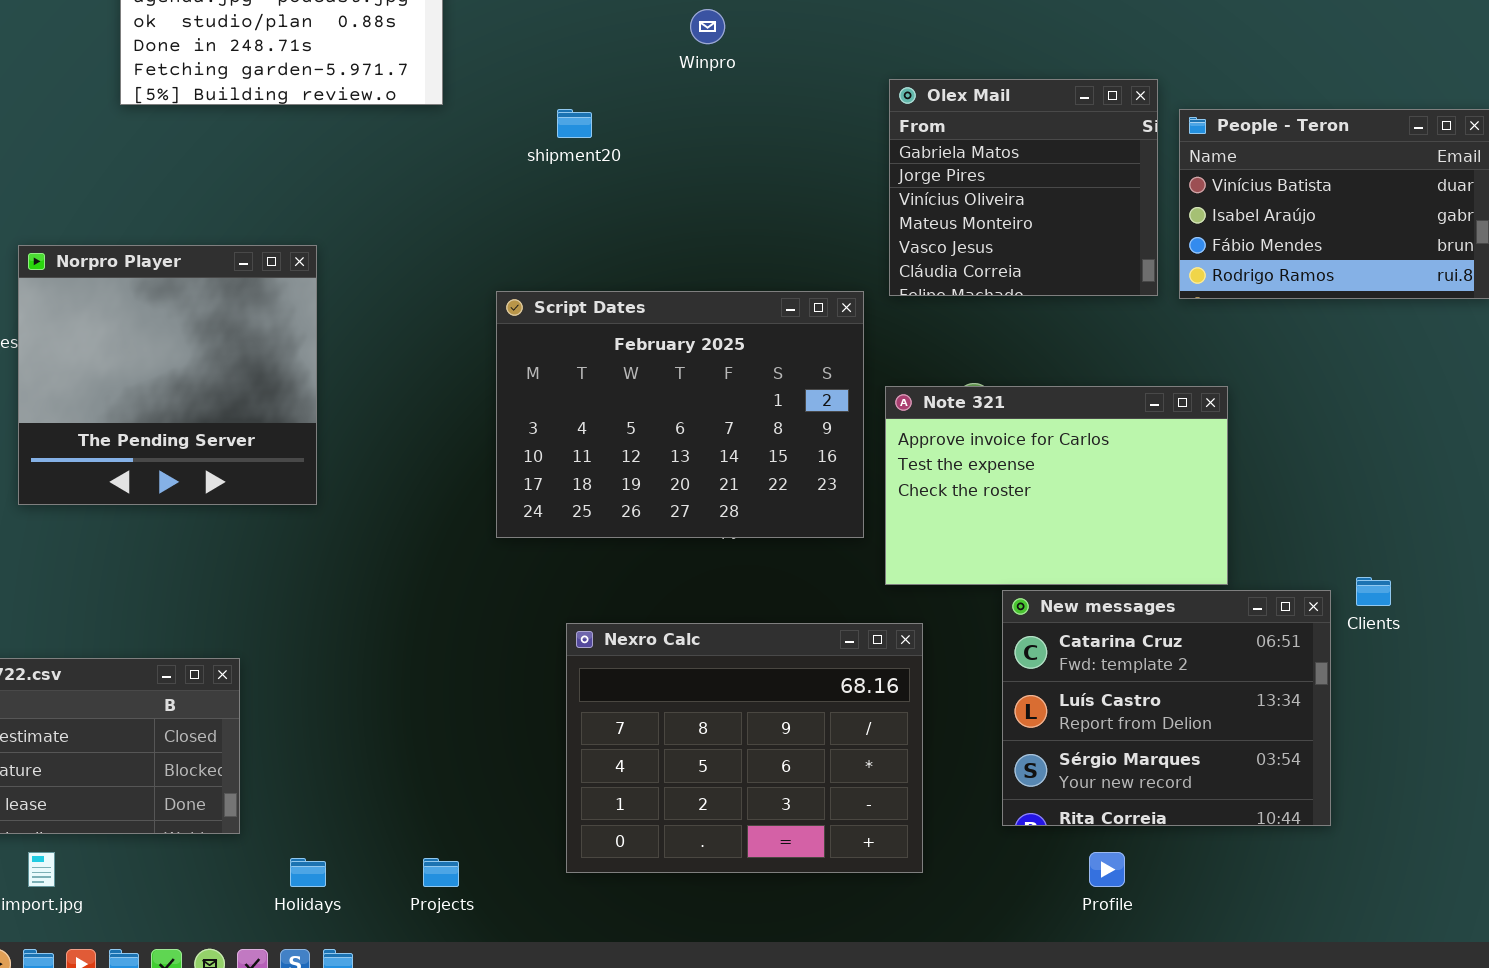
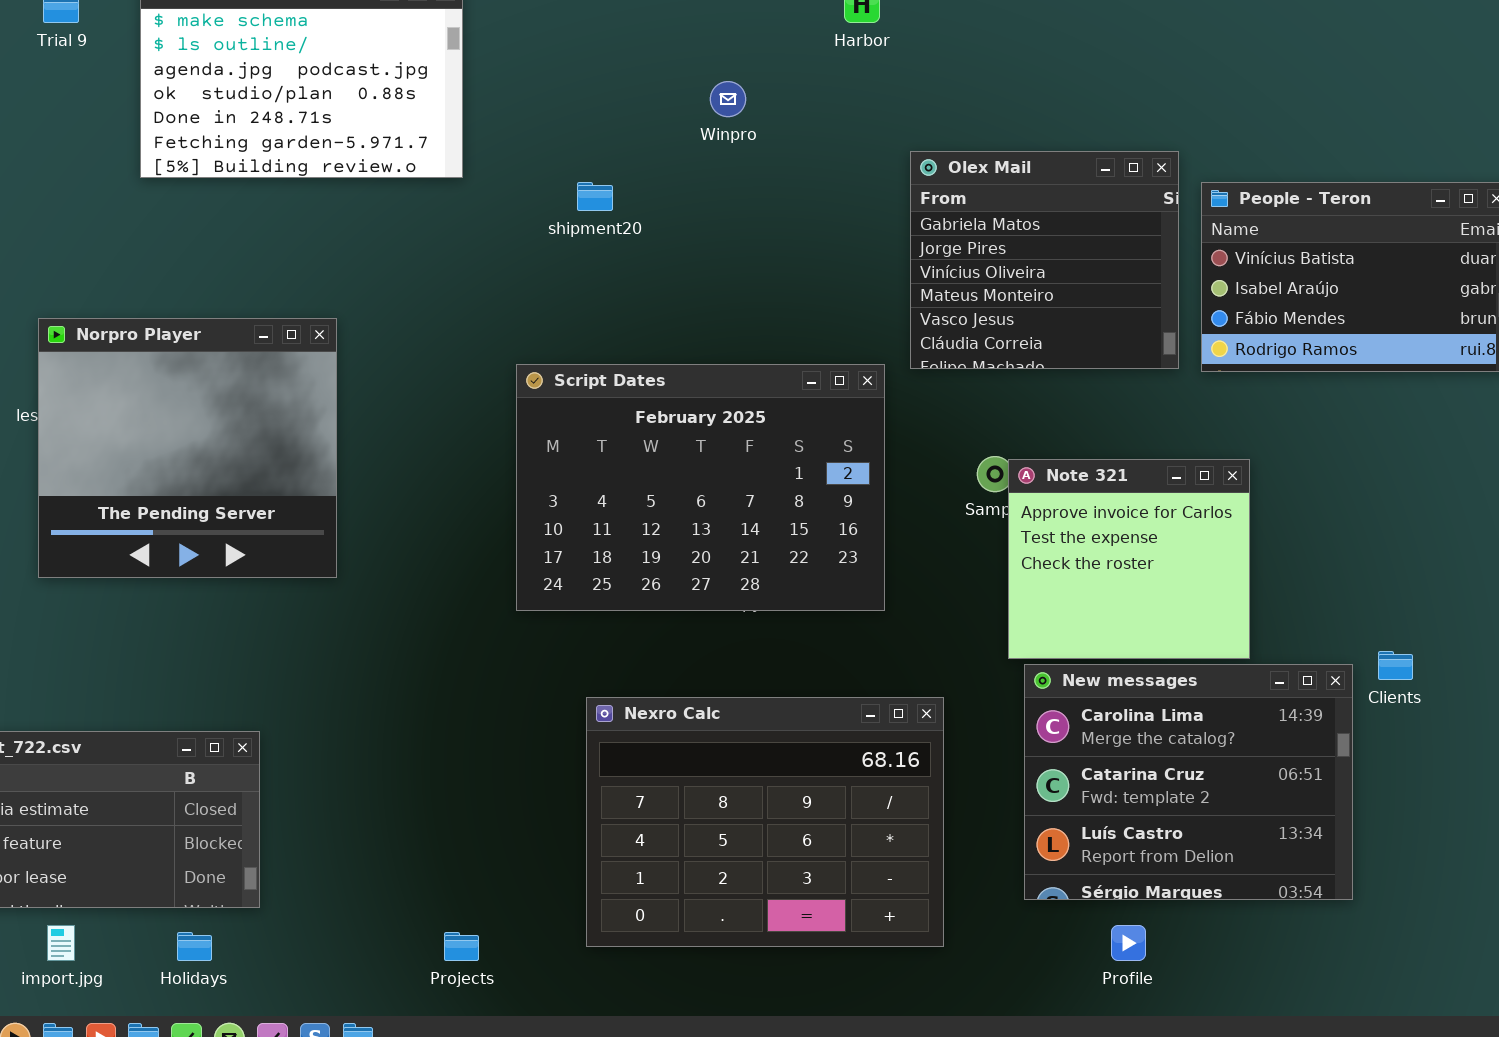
Note 321: [885,386,1228,585] -> [1008,459,1250,659], resized
New messages: [1002,590,1331,826] -> [1024,664,1353,900], scrolled up 1 row
Holidays: [290,858,326,887] -> [177,932,212,961], moved

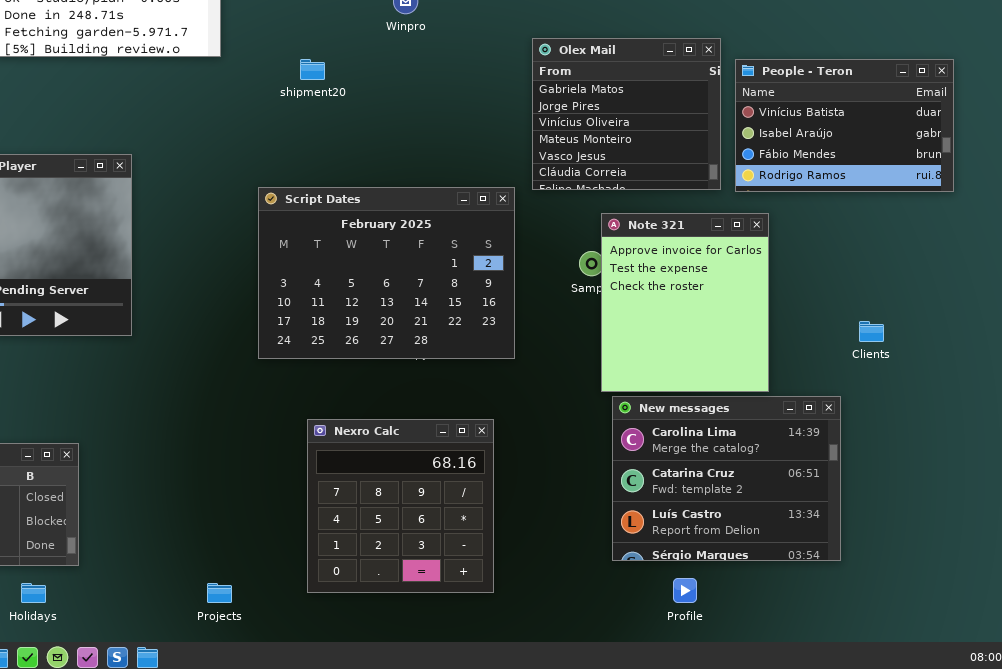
Note 321: [1008,459,1250,659] -> [601,213,769,392], resized
Clients: [1378,651,1413,680] -> [859,321,884,342], moved
Nexro Calc: [586,697,944,947] -> [307,419,494,593], resized

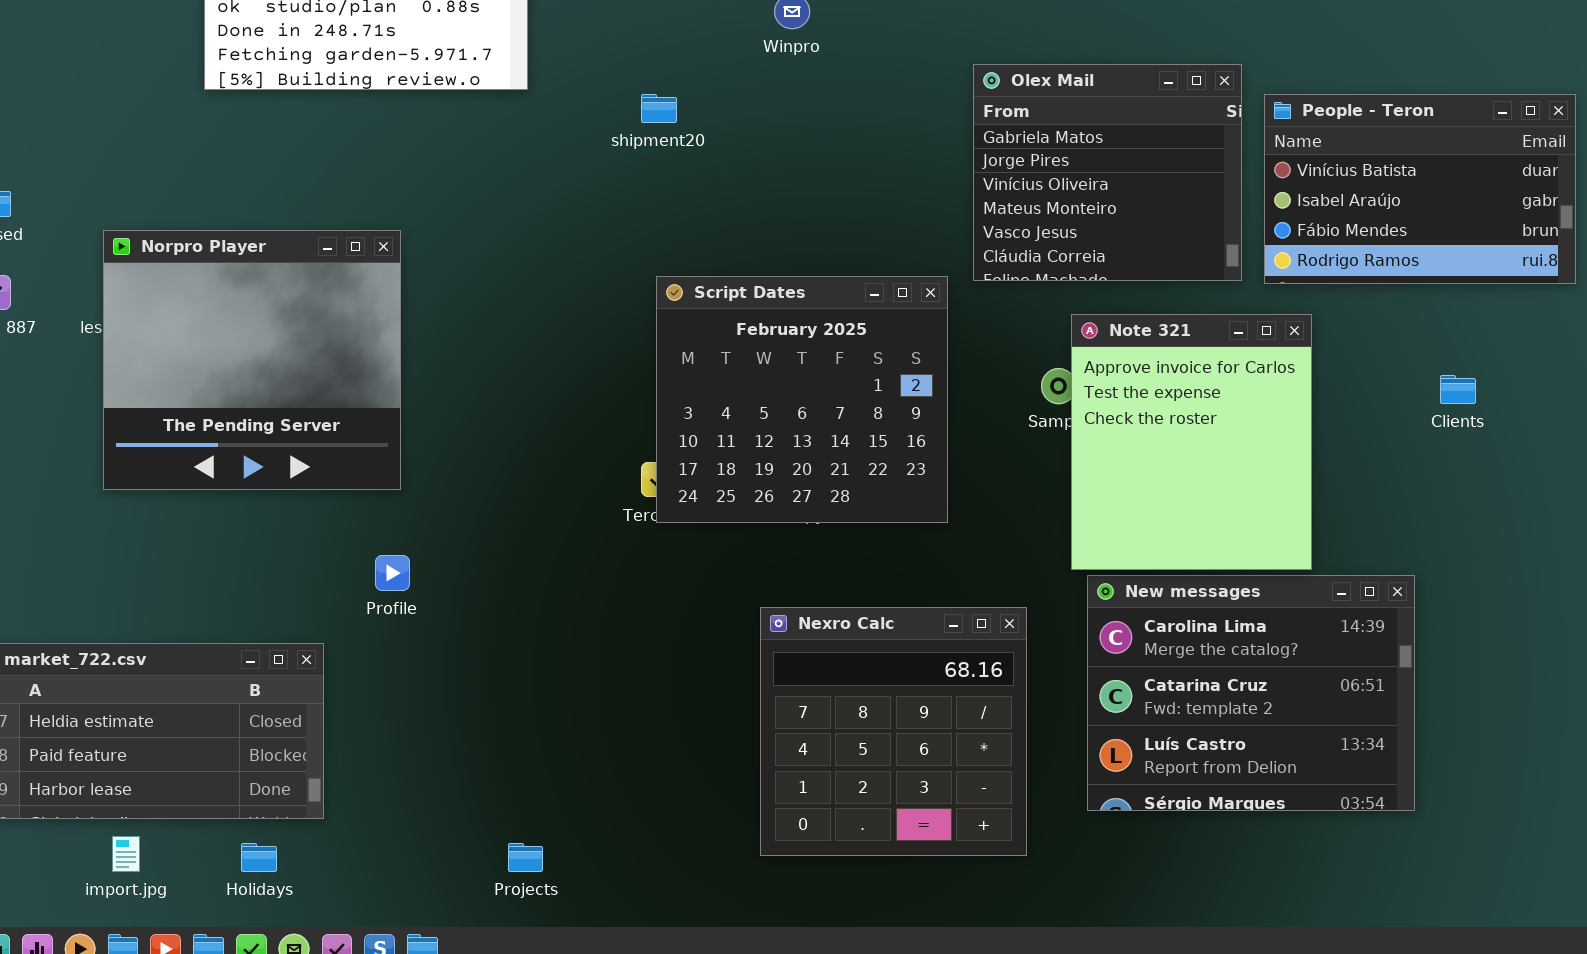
Script Dates: [258,187,515,359] -> [656,276,948,523], resized
Clients: [859,321,884,342] -> [1440,375,1476,404], moved
Nexro Calc: [307,419,494,593] -> [760,607,1027,856], moved
Profile: [673,578,697,603] -> [375,555,410,591], moved

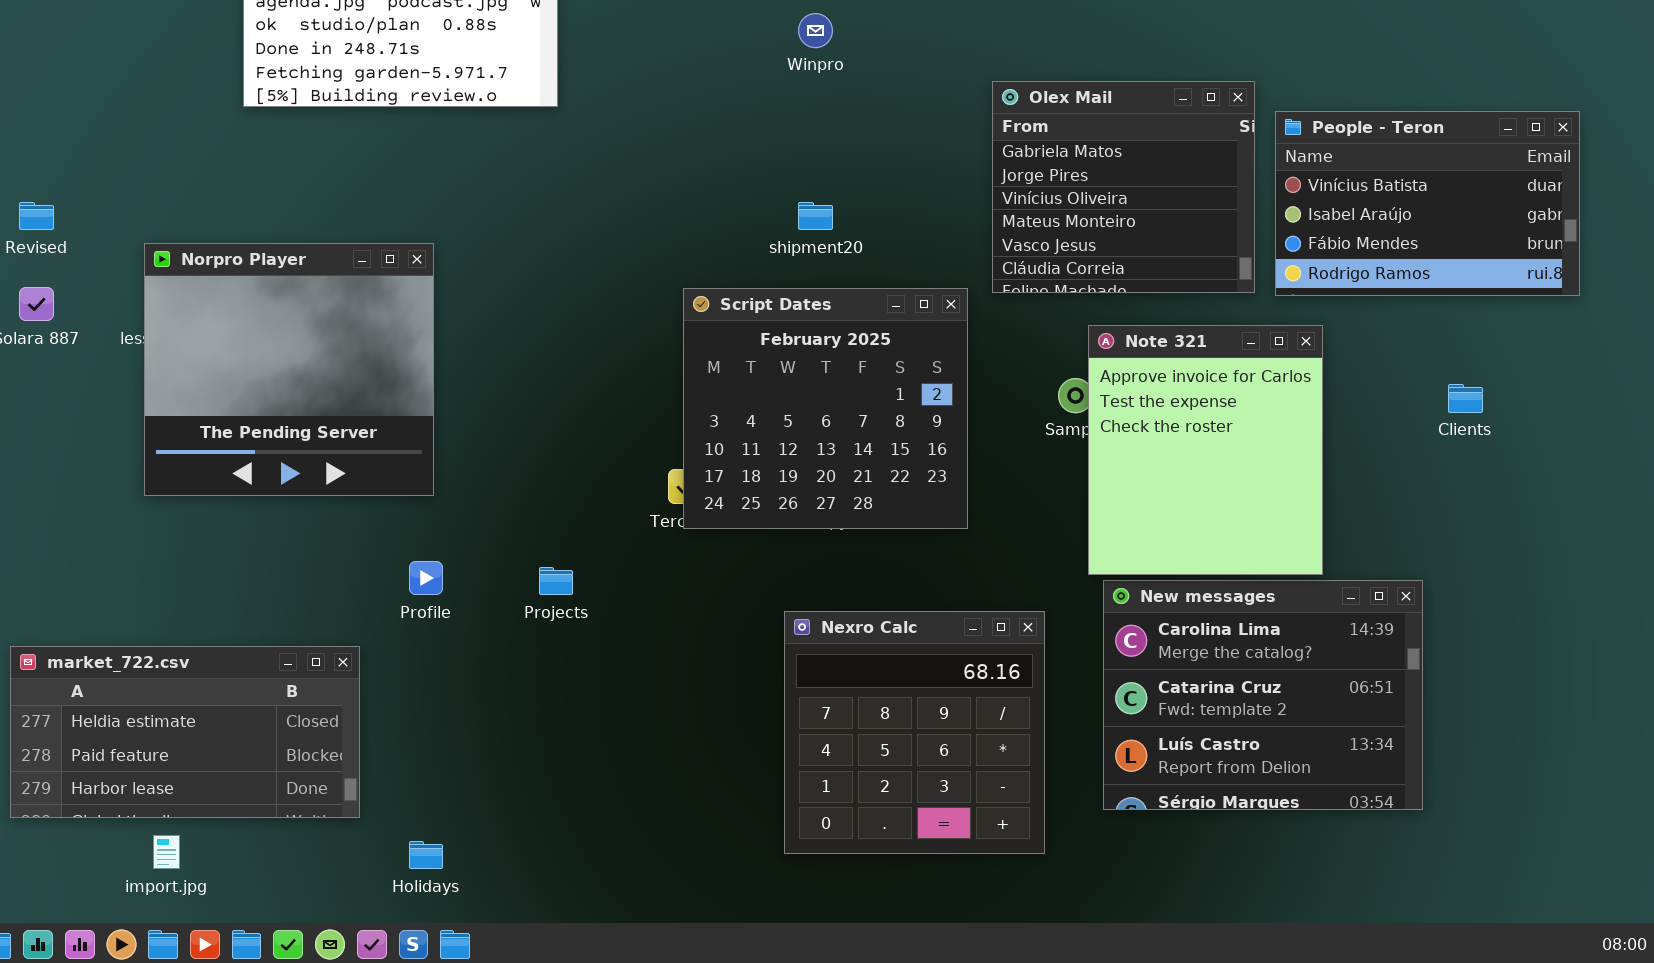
shipment20: [641,94,677,123] -> [798,202,833,230], moved
Holidays: [241,843,277,872] -> [409,841,443,869], moved
Projects: [508,843,543,872] -> [539,567,573,595], moved

